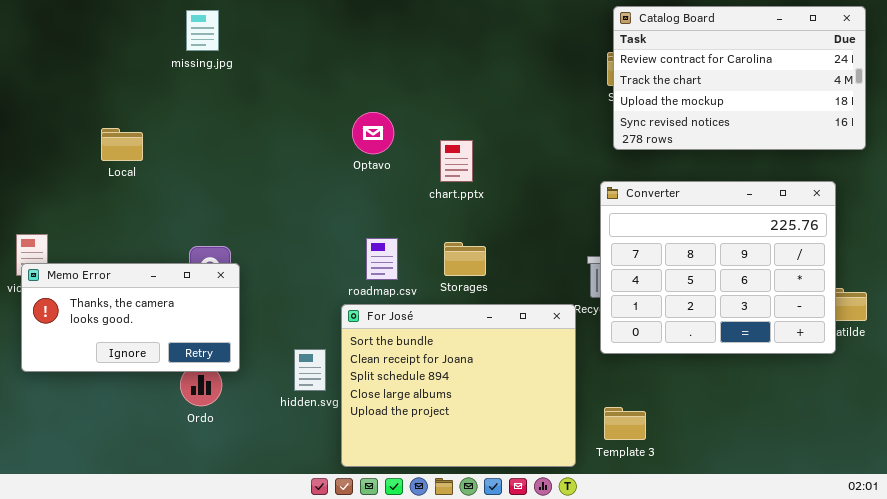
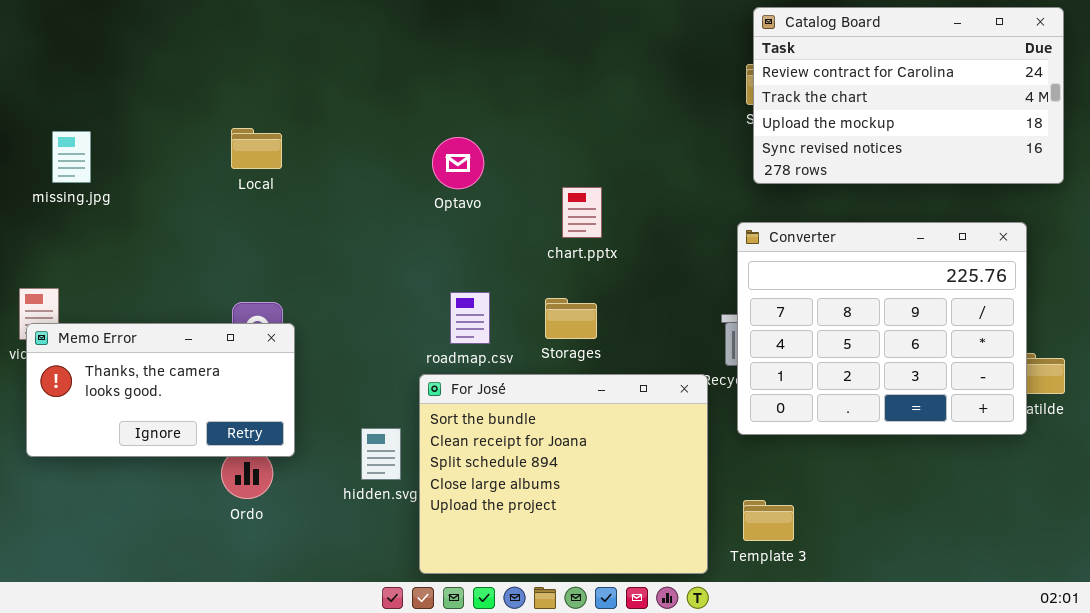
missing.jpg: [186,10,219,51] -> [52,131,91,183], moved
Local: [101,128,143,161] -> [231,128,282,169], moved
chart.pptx: [440,140,473,182] -> [562,187,602,238], moved

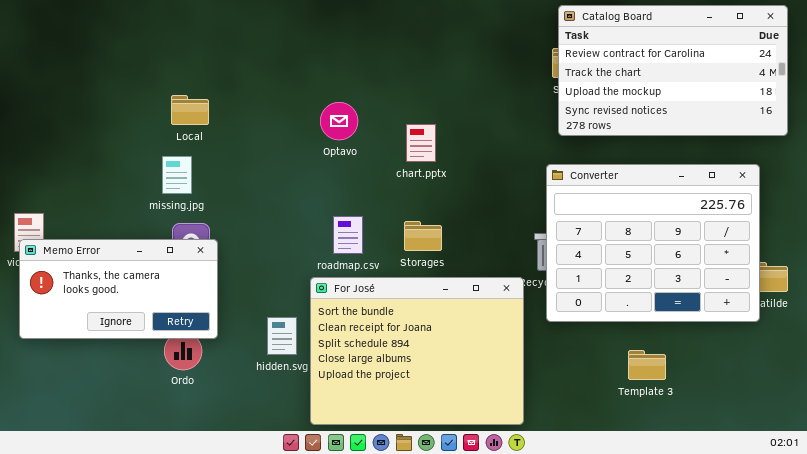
missing.jpg: [52,131,91,183] -> [162,156,192,194], moved
chart.pptx: [562,187,602,238] -> [406,124,436,162], moved
Template 3: [743,500,794,541] -> [628,350,666,380], moved

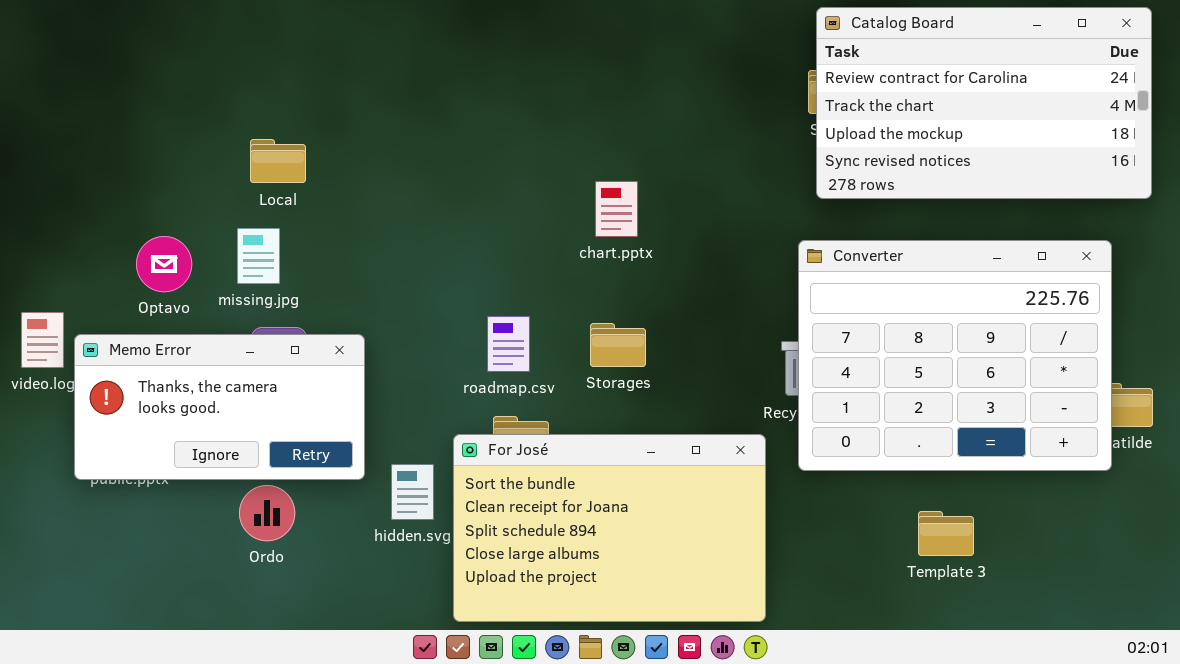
Optavo: [320,102,358,140] -> [136,236,192,292], moved
Memo Error: [19,239,218,339] -> [74,334,365,480], moved
For José: [310,277,524,425] -> [453,434,766,622], resized

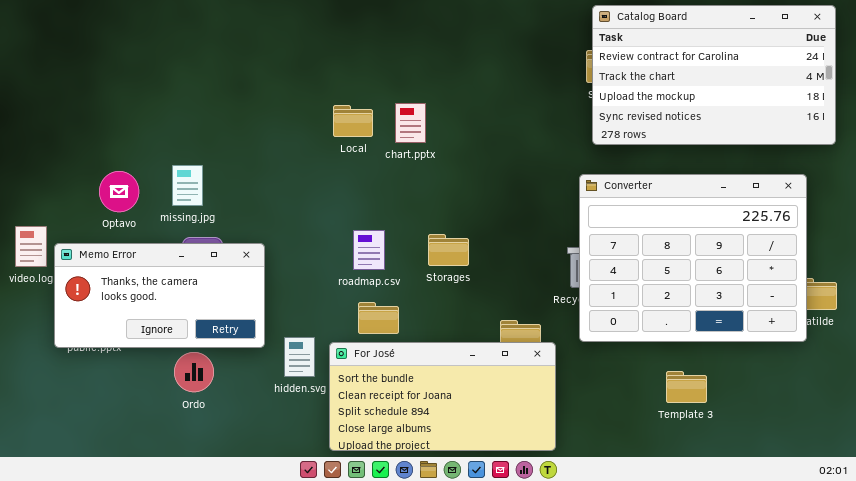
Local: [250,139,306,183] -> [333,105,373,137], moved
chart.pptx: [595,181,638,237] -> [395,103,426,143], moved
For José: [453,434,766,622] -> [329,342,556,451], resized

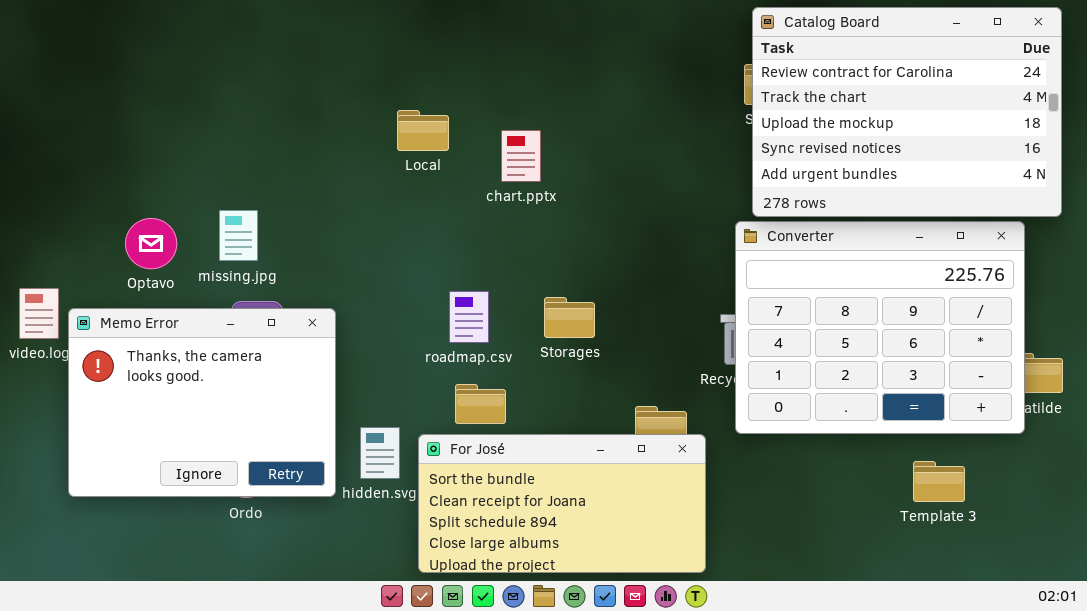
Catalog Board: [592,5,836,145] -> [752,7,1062,217], resized
Local: [333,105,373,137] -> [397,110,449,151], moved
Memo Error: [54,243,265,348] -> [68,308,336,497], resized
Template 3: [666,371,707,403] -> [913,461,965,502], moved

